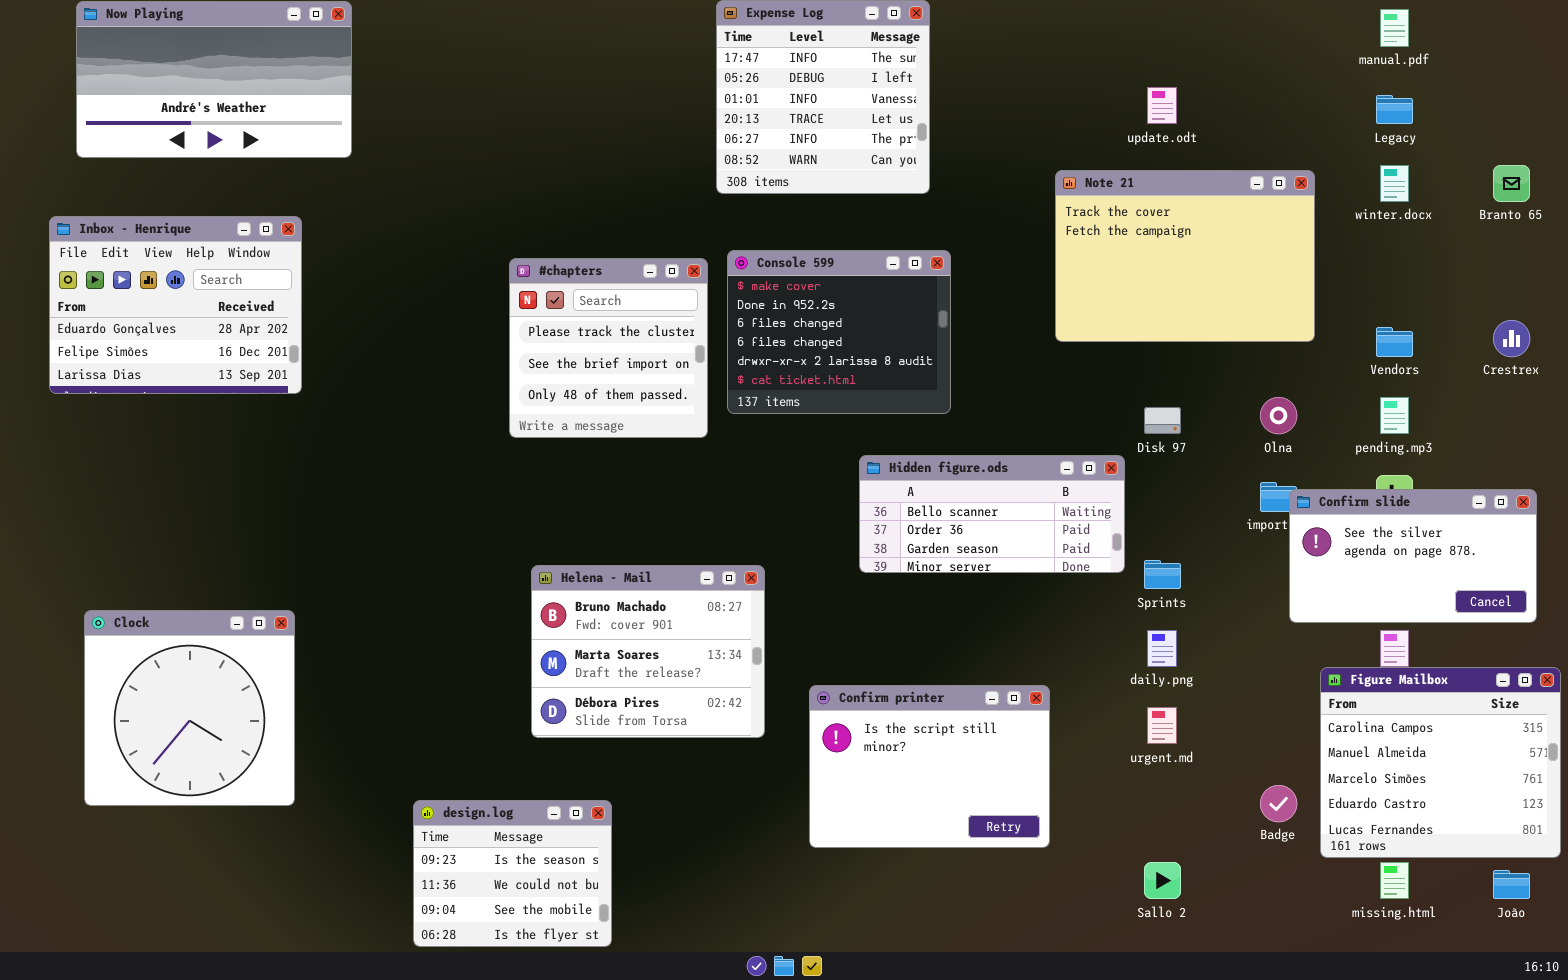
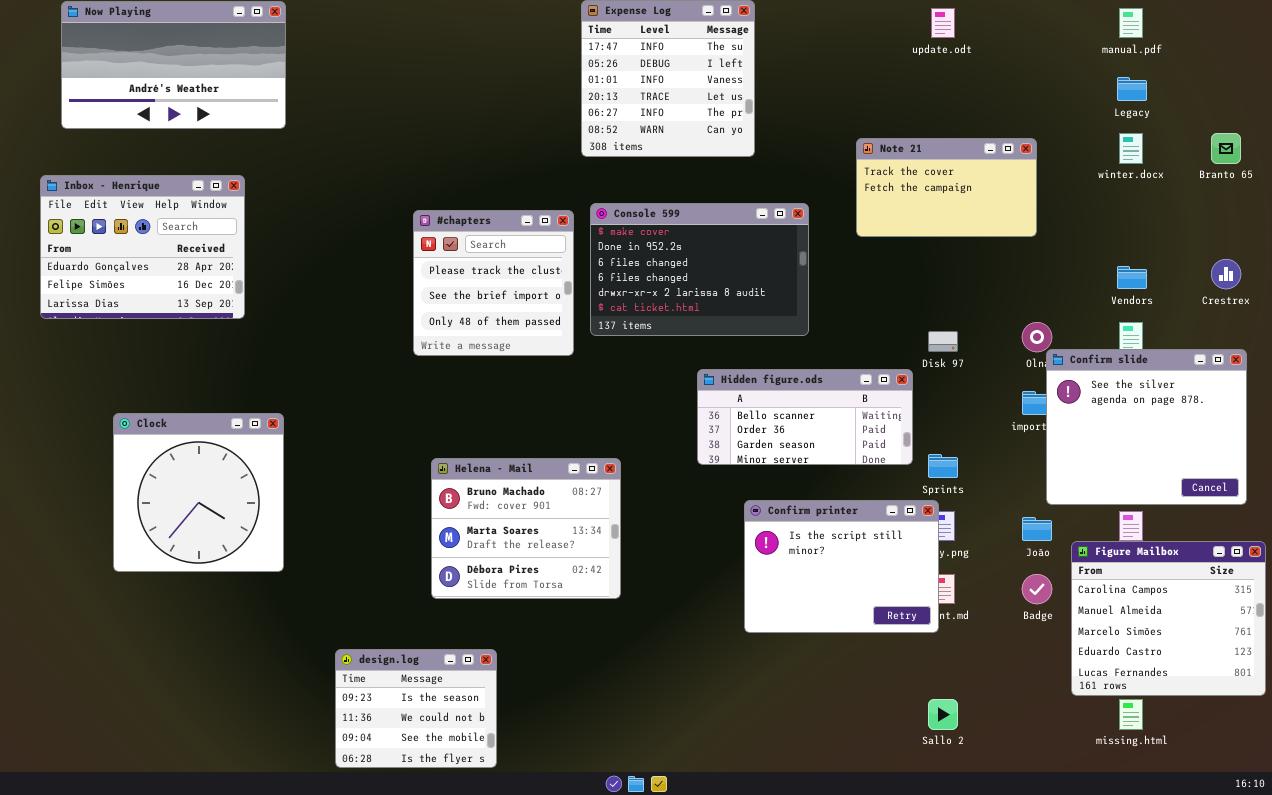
update.odt: [1147,87,1177,124] -> [931,8,955,38], moved
Note 21: [1055,170,1315,342] -> [856,138,1037,237], resized
Console 599: [727,250,951,414] -> [590,203,809,336], resized
Confirm slide: [1289,489,1537,623] -> [1046,349,1247,505], resized
Clock: [84,610,295,806] -> [113,413,284,572], moved
Confirm printer: [809,685,1050,848] -> [744,500,939,633], moved
Badge: [1260,785,1297,822] -> [1022,574,1052,604], moved
João: [1493,870,1530,899] -> [1022,517,1052,541], moved

